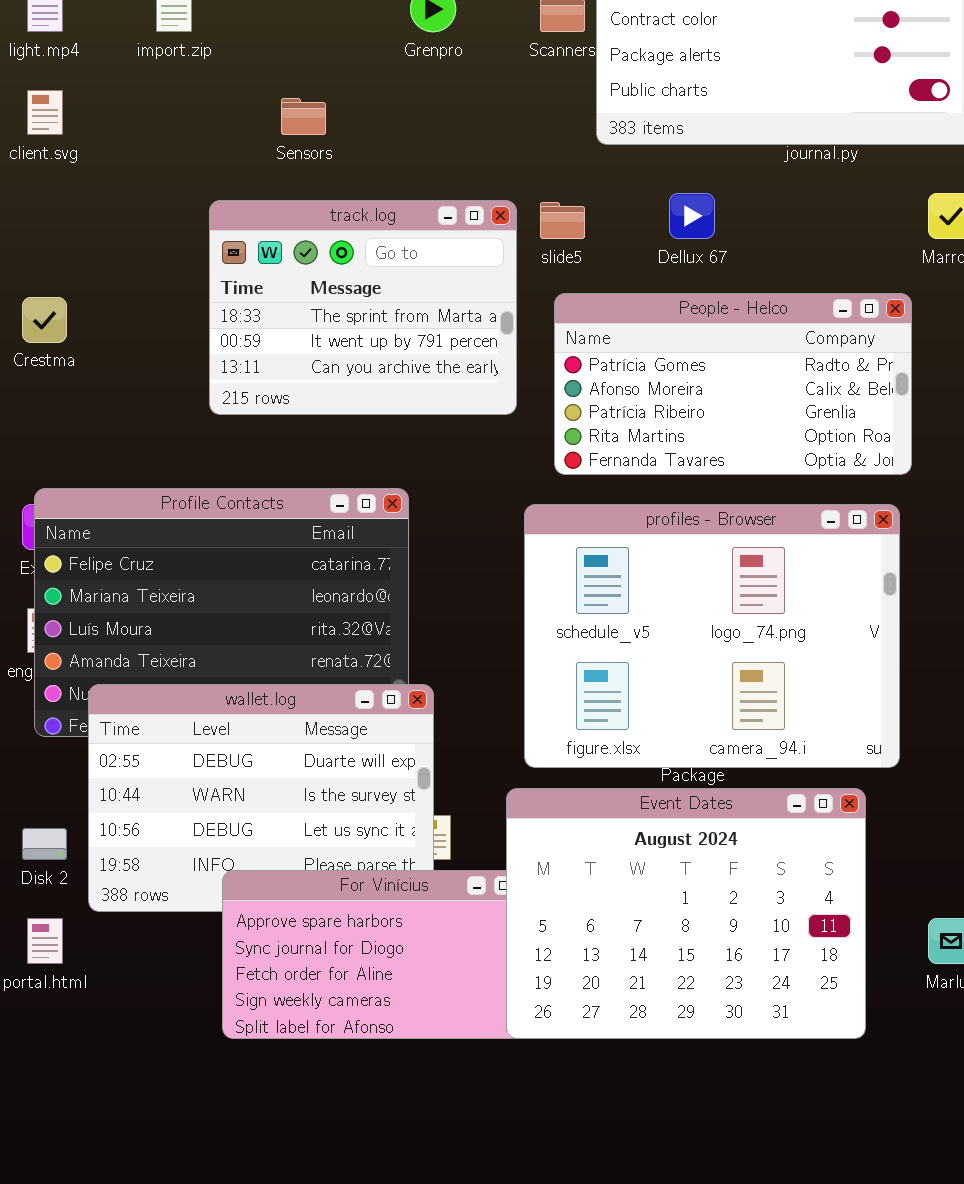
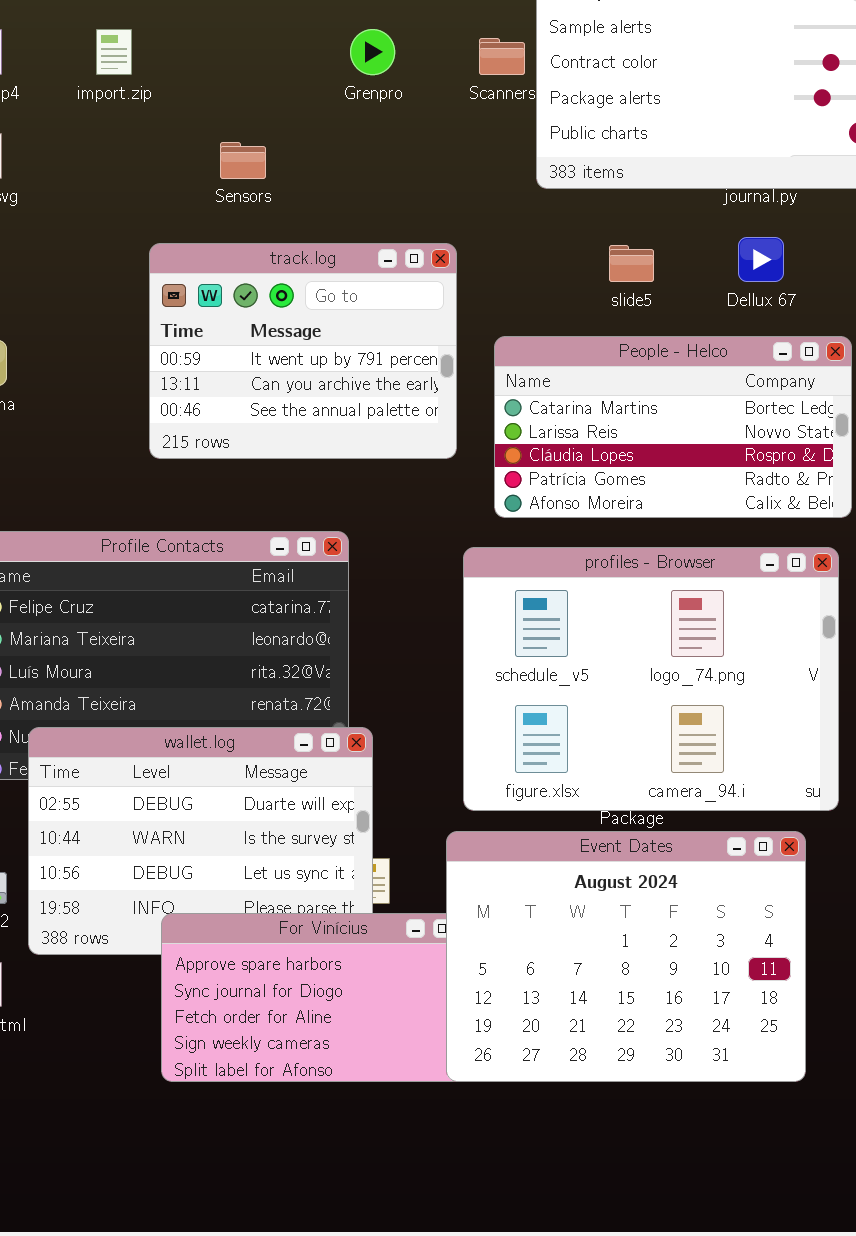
Dellux 67: [669,193,715,239] -> [738,237,784,282], moved
track.log: [209,200,517,415] -> [149,243,457,459], scrolled down 1 row
slide5: [540,202,585,239] -> [609,245,654,282], moved
People - Helco: [554,293,912,475] -> [494,336,852,518], scrolled up 3 rows

